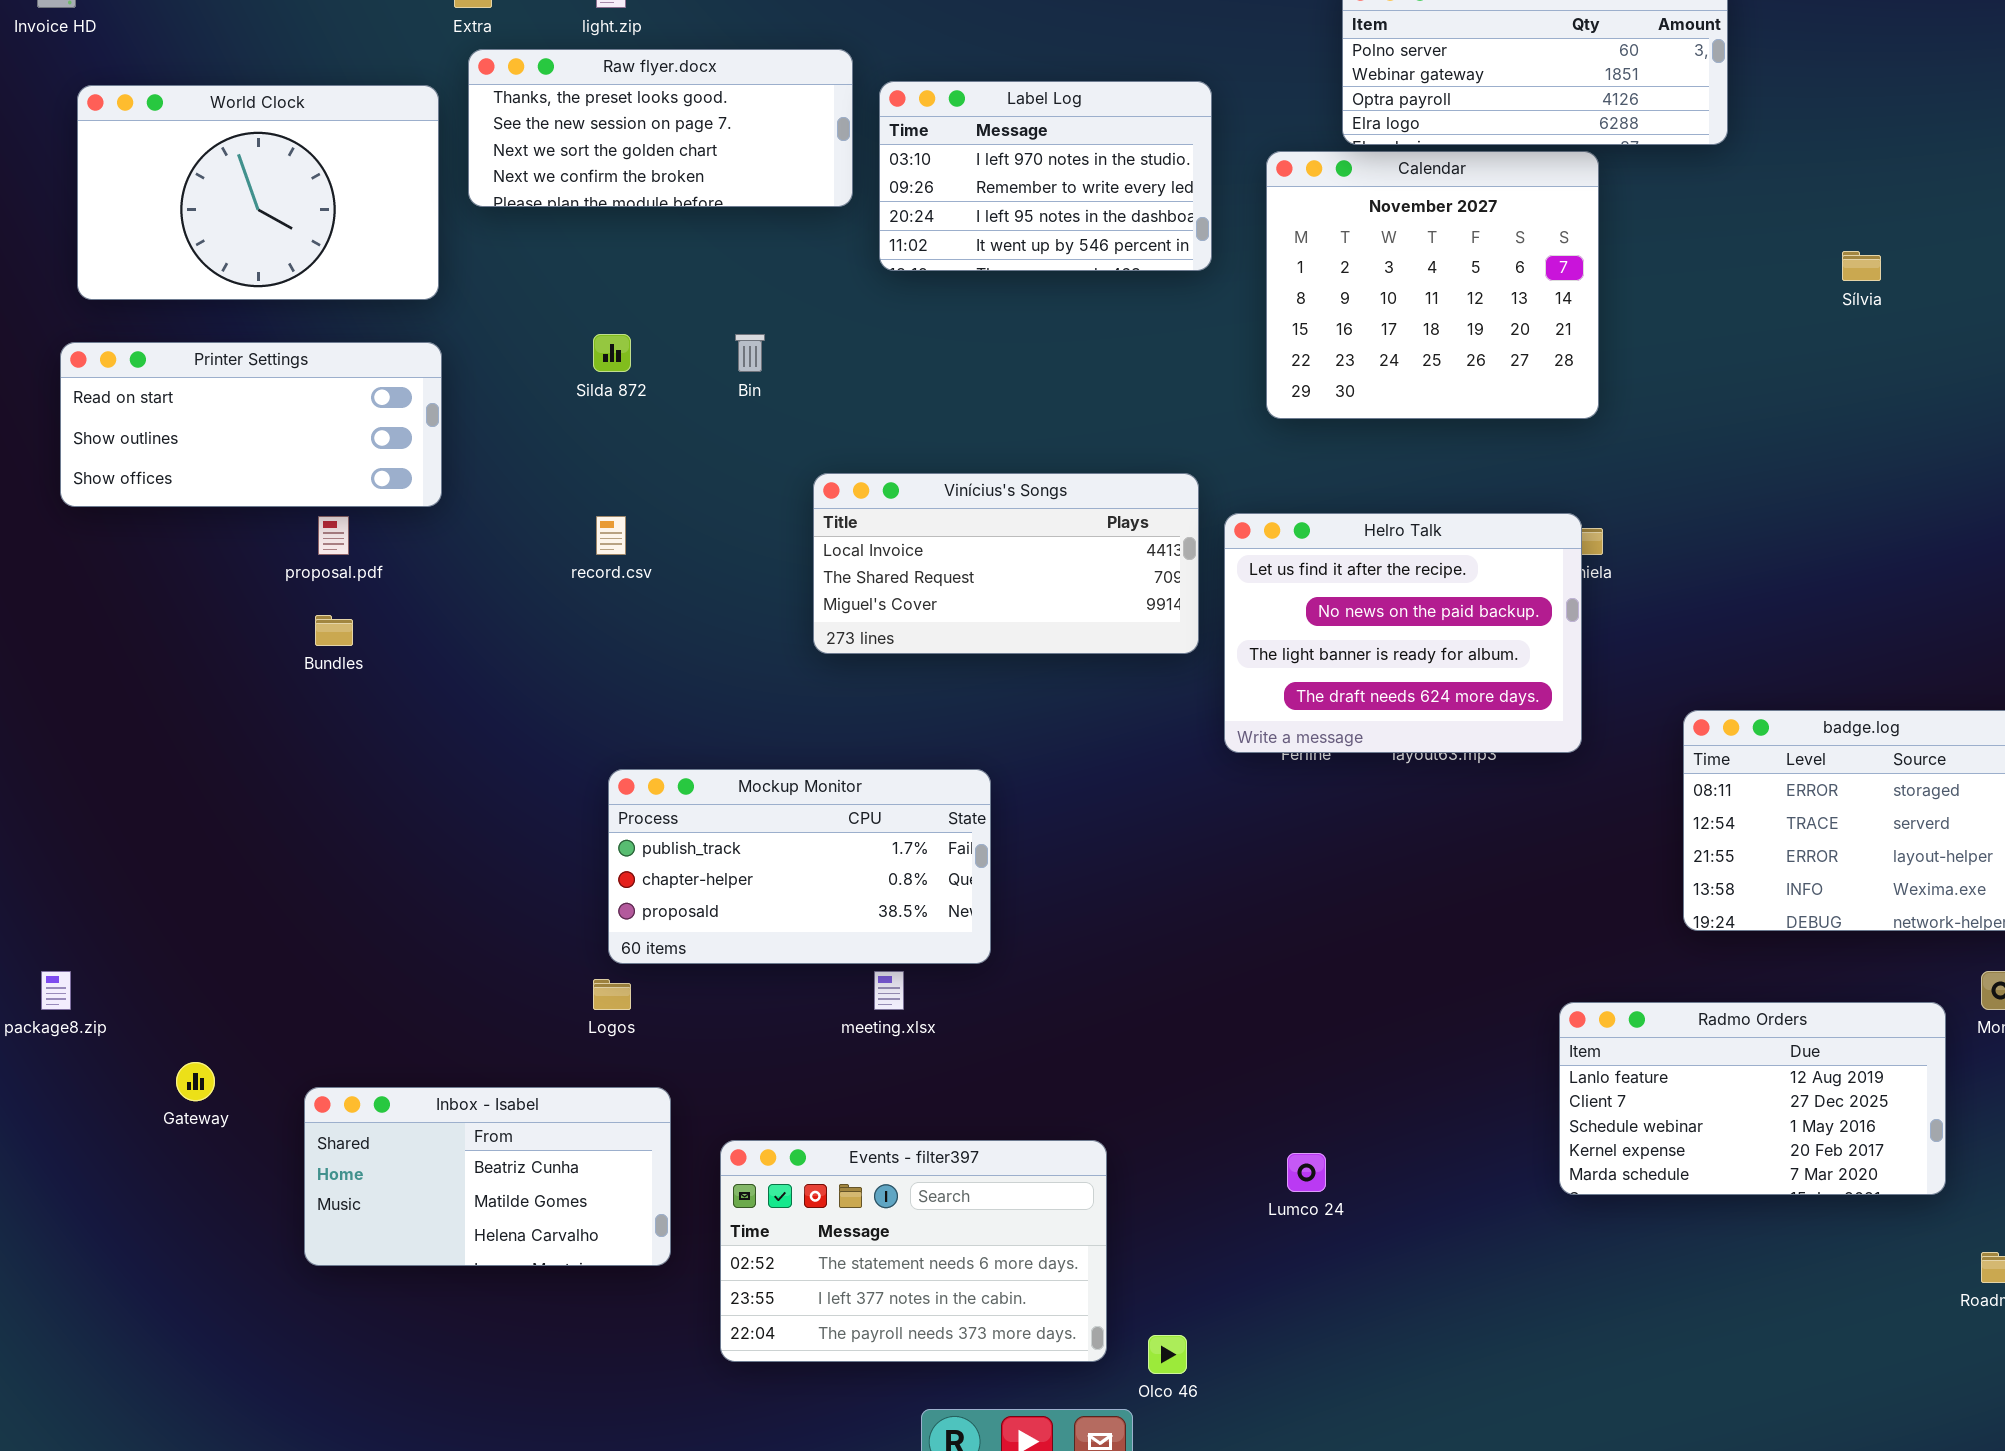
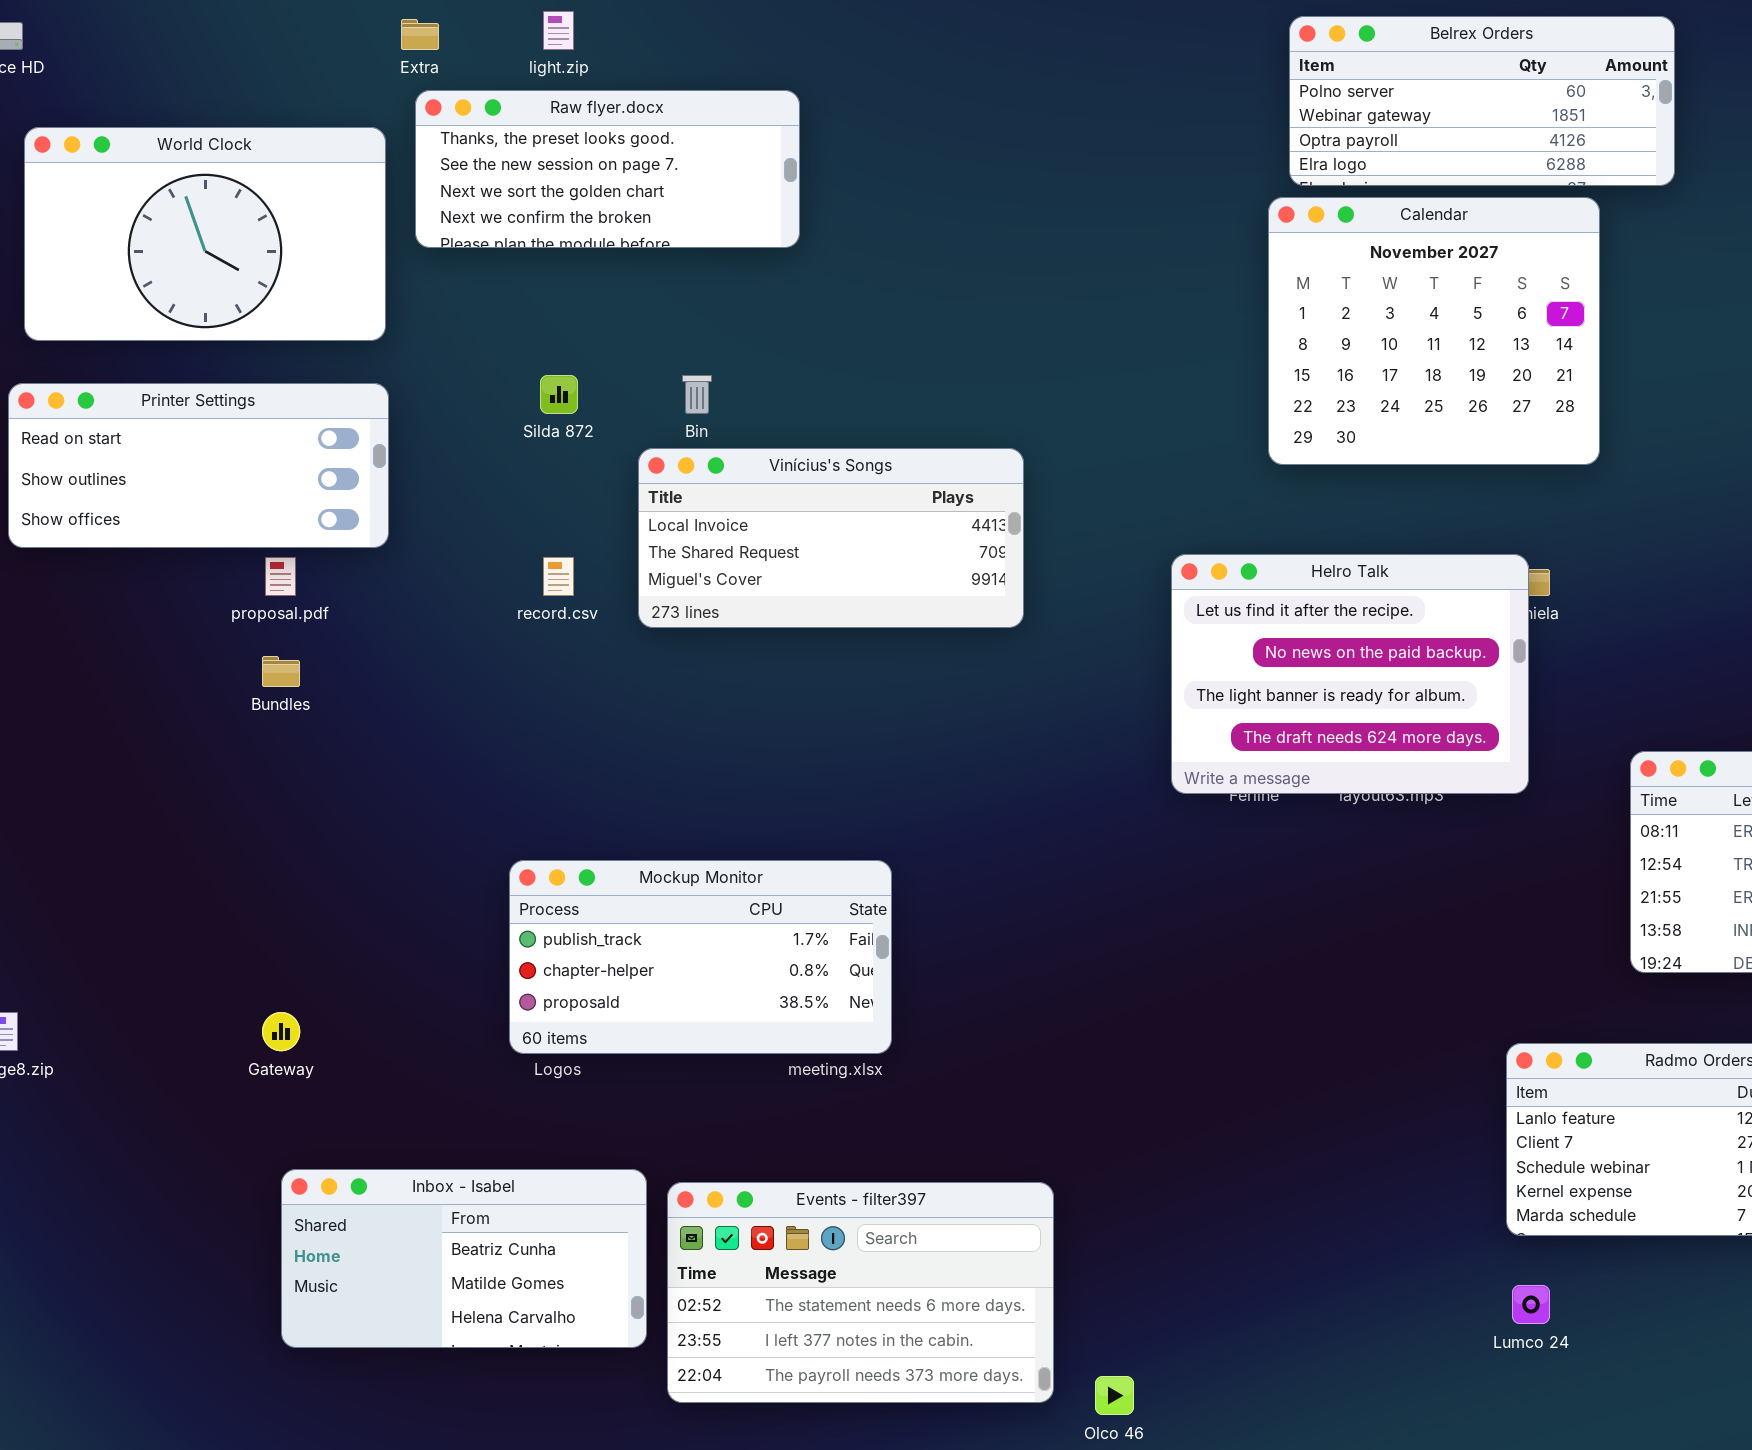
Label Log: [879,81,1212,271] -> none, closed
Calendar: [1266,151,1599,419] -> [1268,197,1600,465], moved
Vinícius's Songs: [813,473,1199,654] -> [638,448,1024,628], moved
Mockup Monitor: [608,769,991,964] -> [509,860,892,1054], moved
Gateway: [176,1062,215,1101] -> [262,1012,300,1051], moved
Inbox - Isabel: [304,1087,671,1266] -> [281,1169,647,1348], moved
Lumco 24: [1287,1153,1326,1192] -> [1512,1285,1550,1324], moved

